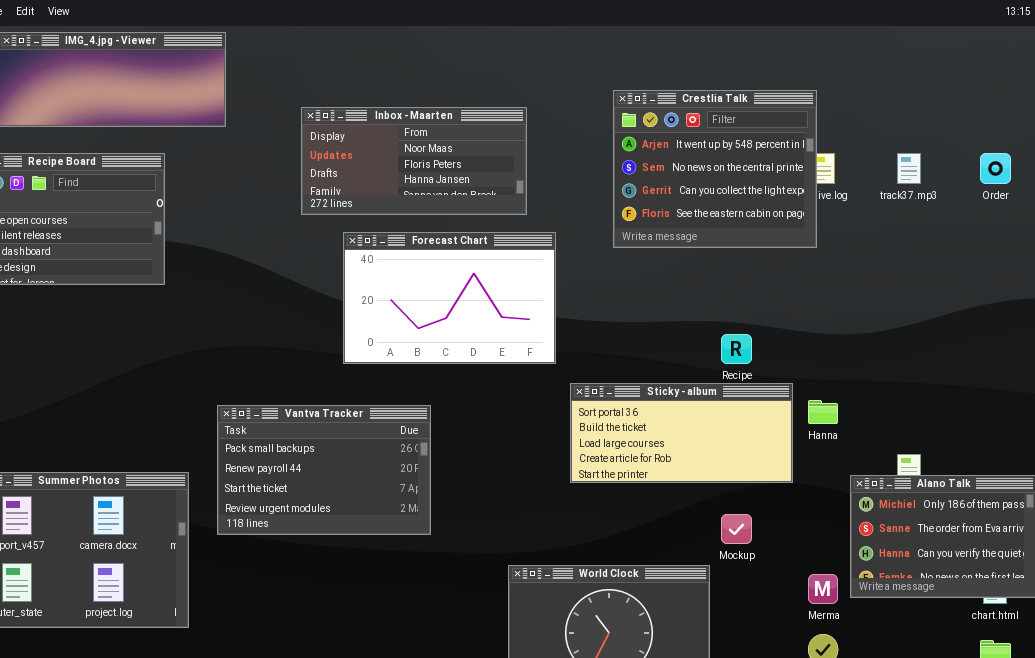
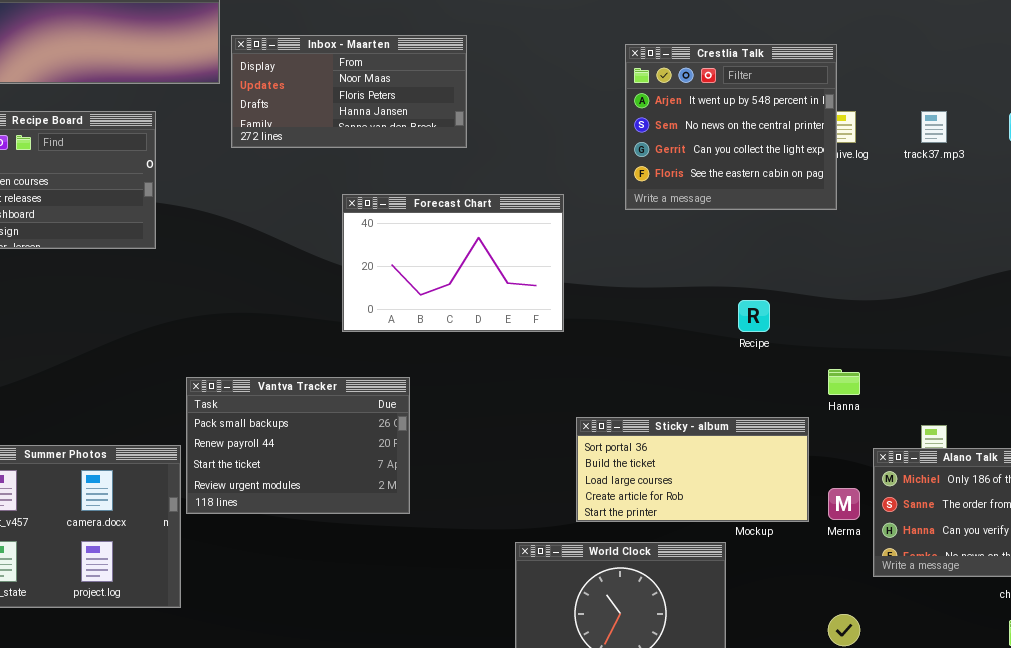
Inbox - Maarten: [301,107,527,215] -> [231,35,467,148], moved
Sticky - album: [570,383,793,483] -> [576,417,809,522], moved
Vantva Tracker: [217,405,431,535] -> [186,377,410,514], moved
Merma: [808,574,838,604] -> [828,488,860,520], moved

